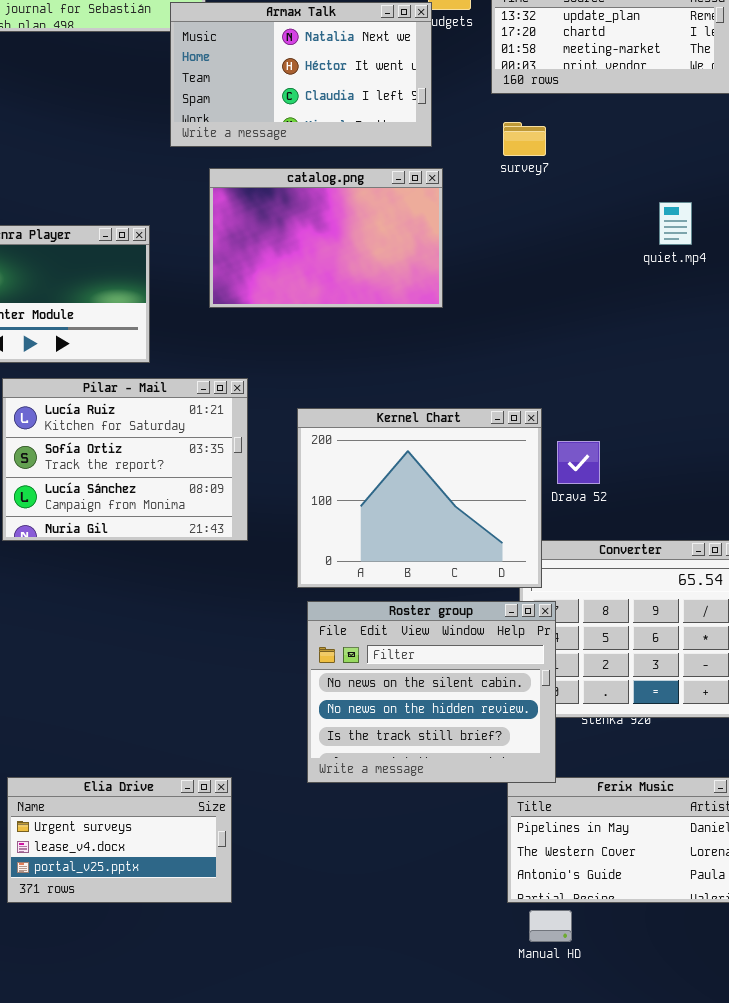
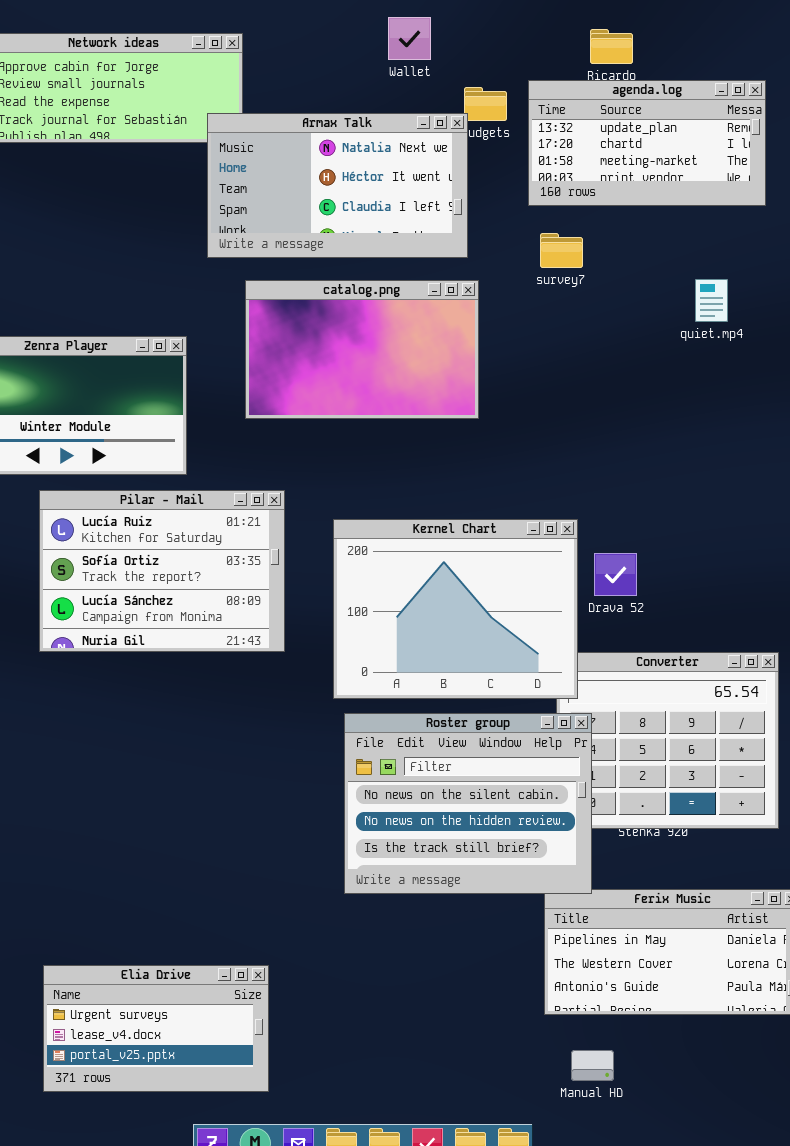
quiet.mp4: [659,202,692,245] -> [695,279,728,322], moved
Elia Drive: [7,777,232,903] -> [43,965,269,1092], moved
Manual HD: [529,910,572,942] -> [571,1050,614,1081], moved

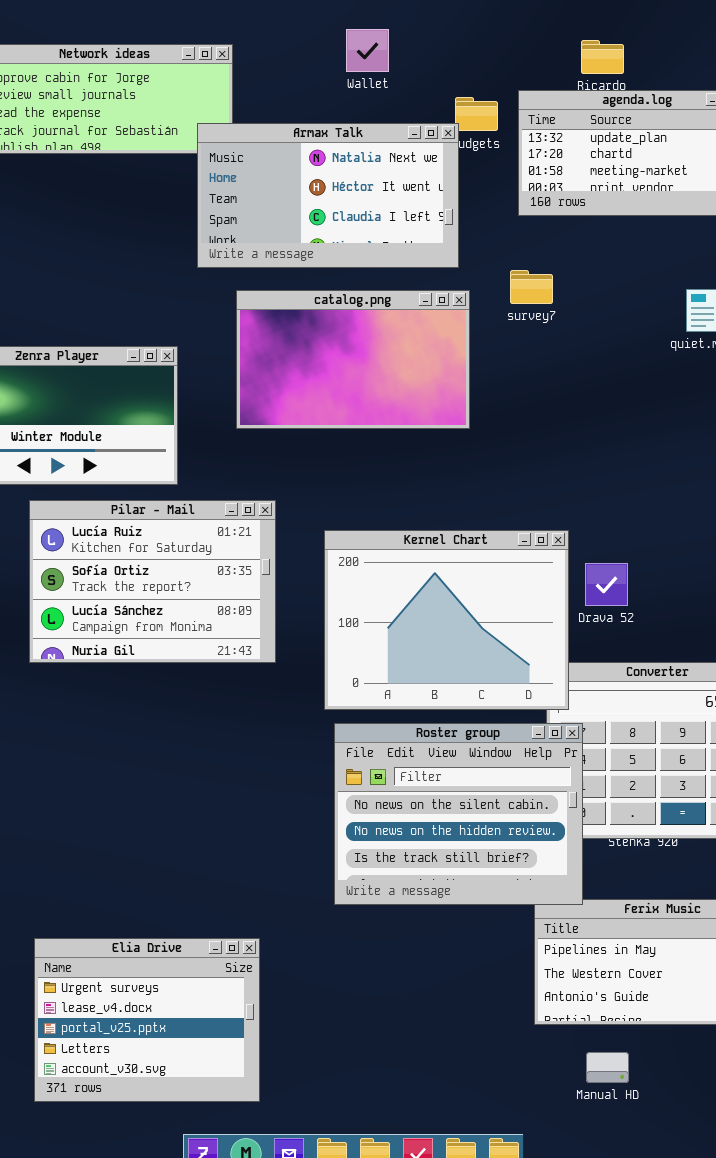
Wallet: [388,17,431,60] -> [346,29,389,72], moved
survey7: [540,233,583,268] -> [510,270,553,304], moved
Elia Drive: [43,965,269,1092] -> [34,938,260,1102], resized
Manual HD: [571,1050,614,1081] -> [586,1052,629,1083], moved

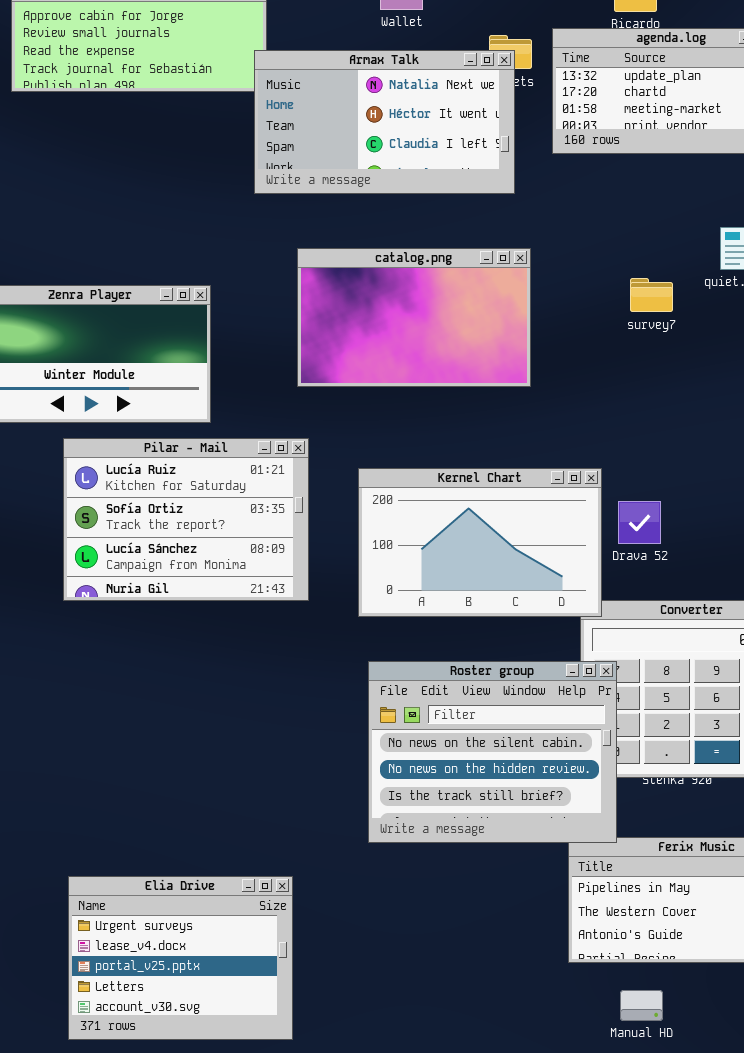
Armax Talk: [197,123,459,268] -> [254,50,515,194], moved
survey7: [510,270,553,304] -> [630,278,673,312], moved
catalog.png: [236,290,470,429] -> [297,248,531,387], moved
Kernel Chart: [324,530,569,710] -> [358,468,602,617], resized

